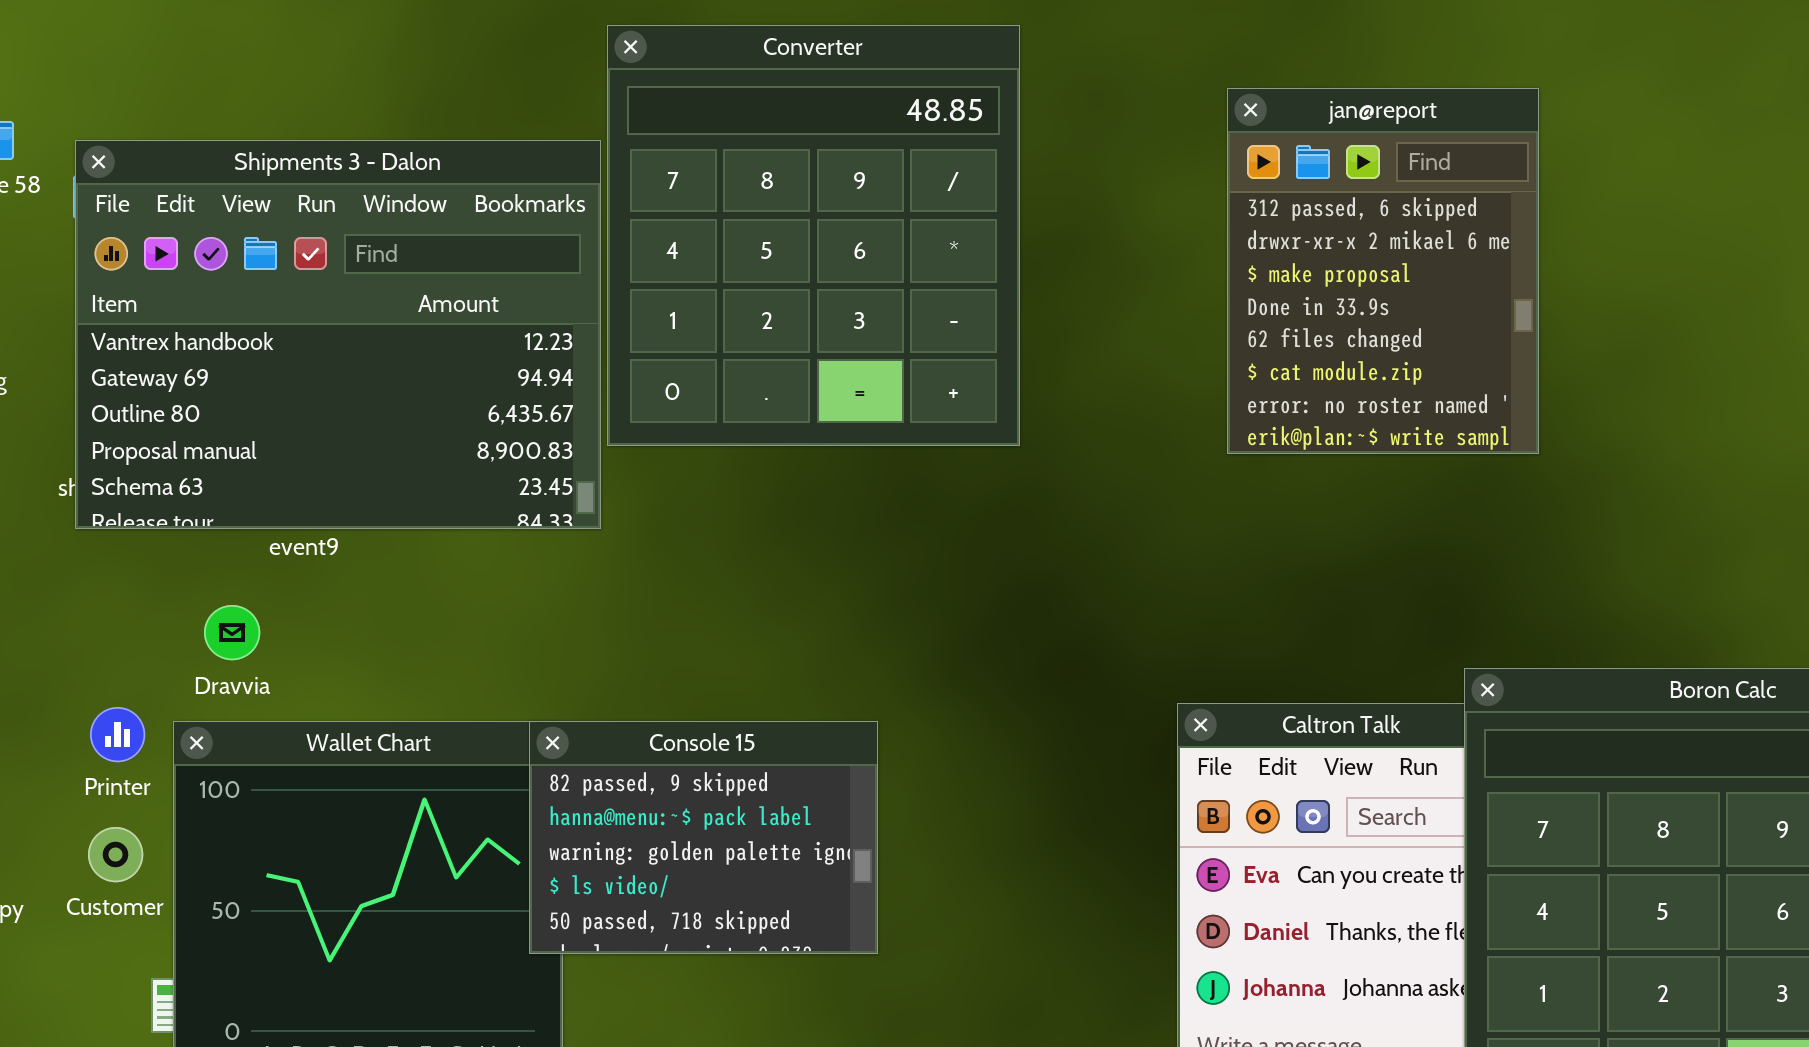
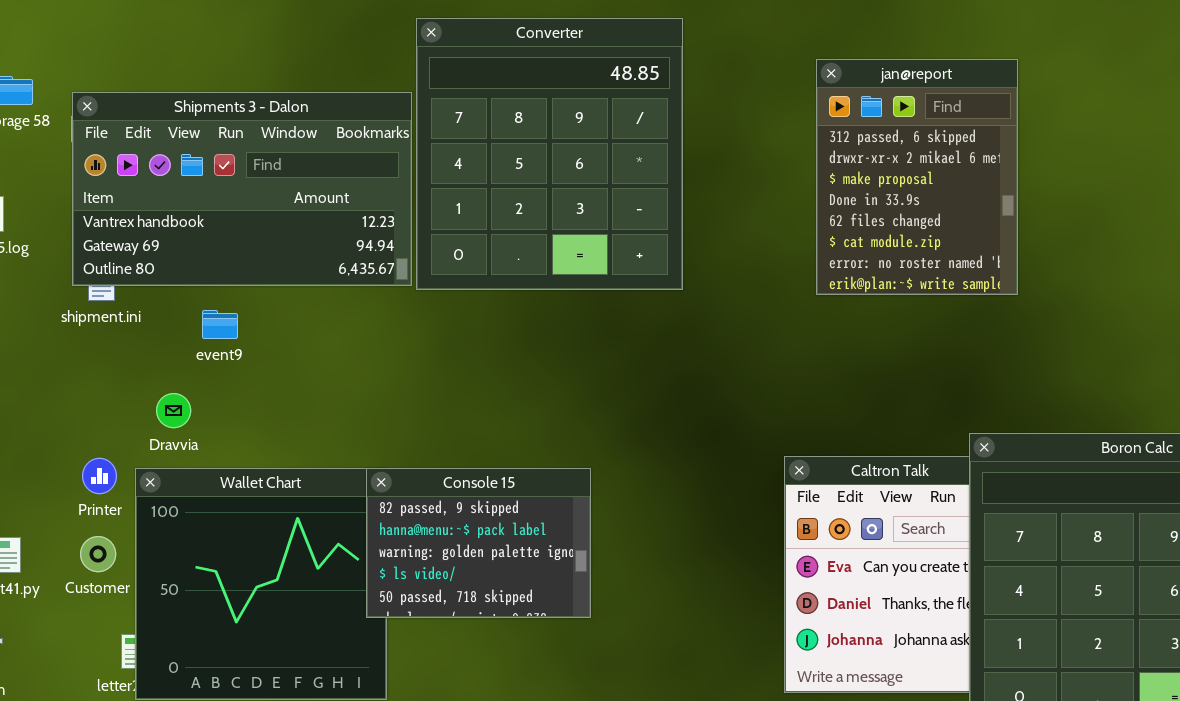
Shipments 3 - Dalon: [75,140,601,529] -> [72,92,412,286], resized

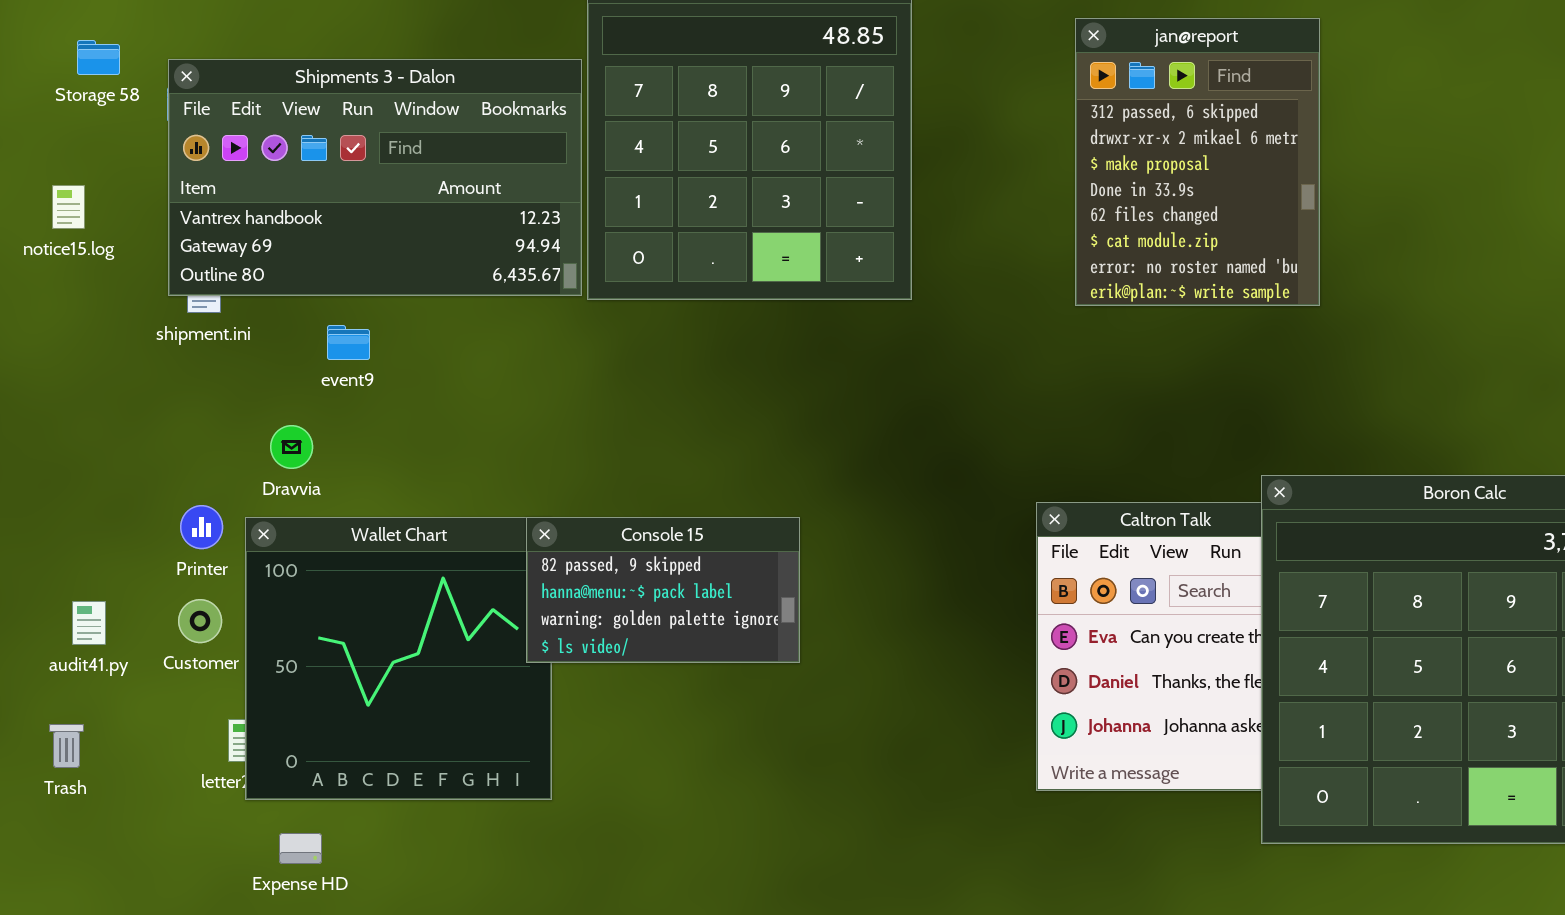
Console 15: [366,468,591,618] -> [526,517,800,663], resized

